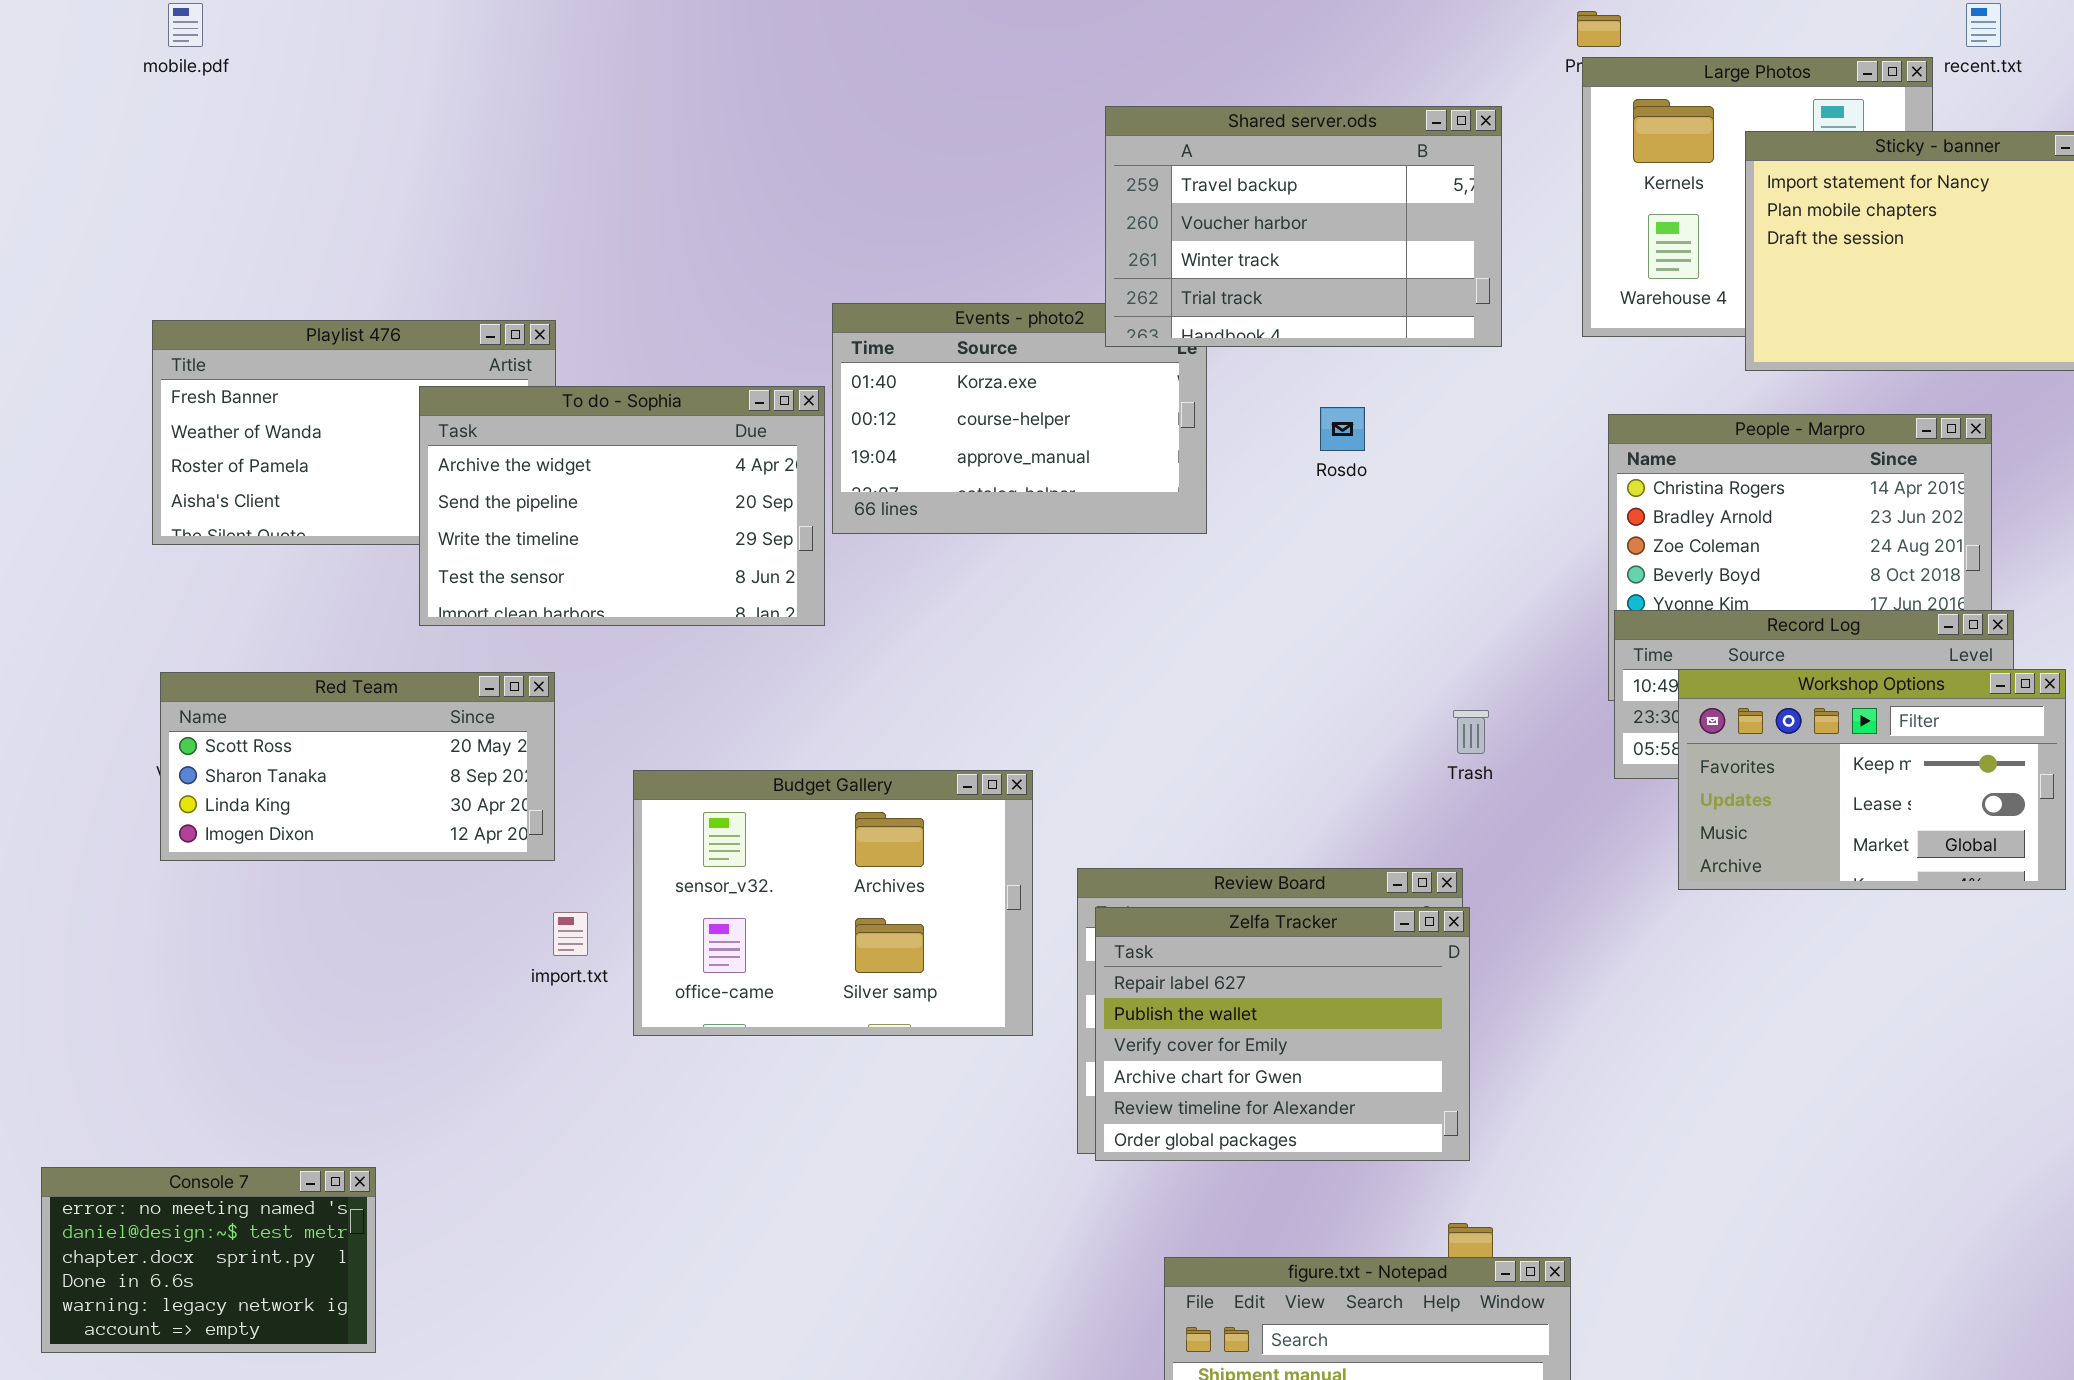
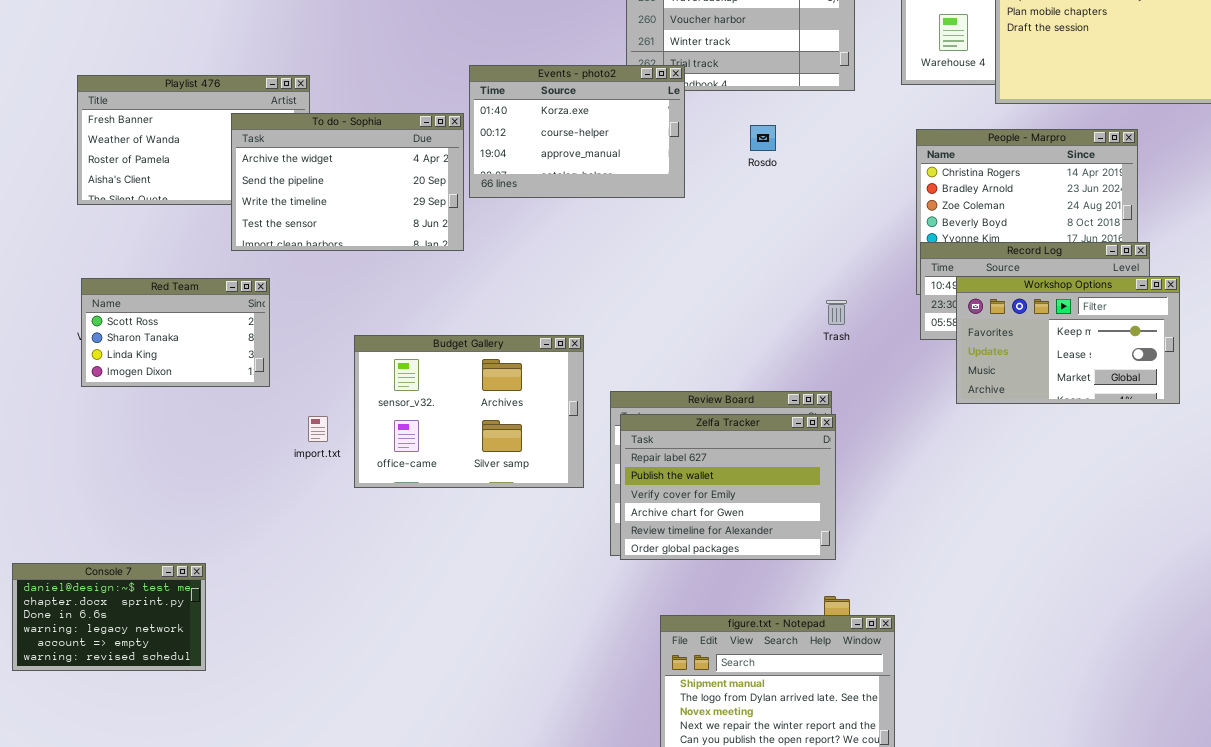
Events - photo2: [832,303,1207,534] -> [469,65,685,198], raised
Red Team: [160,672,555,861] -> [81,278,270,387], resized
Console 7: [41,1167,376,1353] -> [12,563,206,671], scrolled down 1 row

